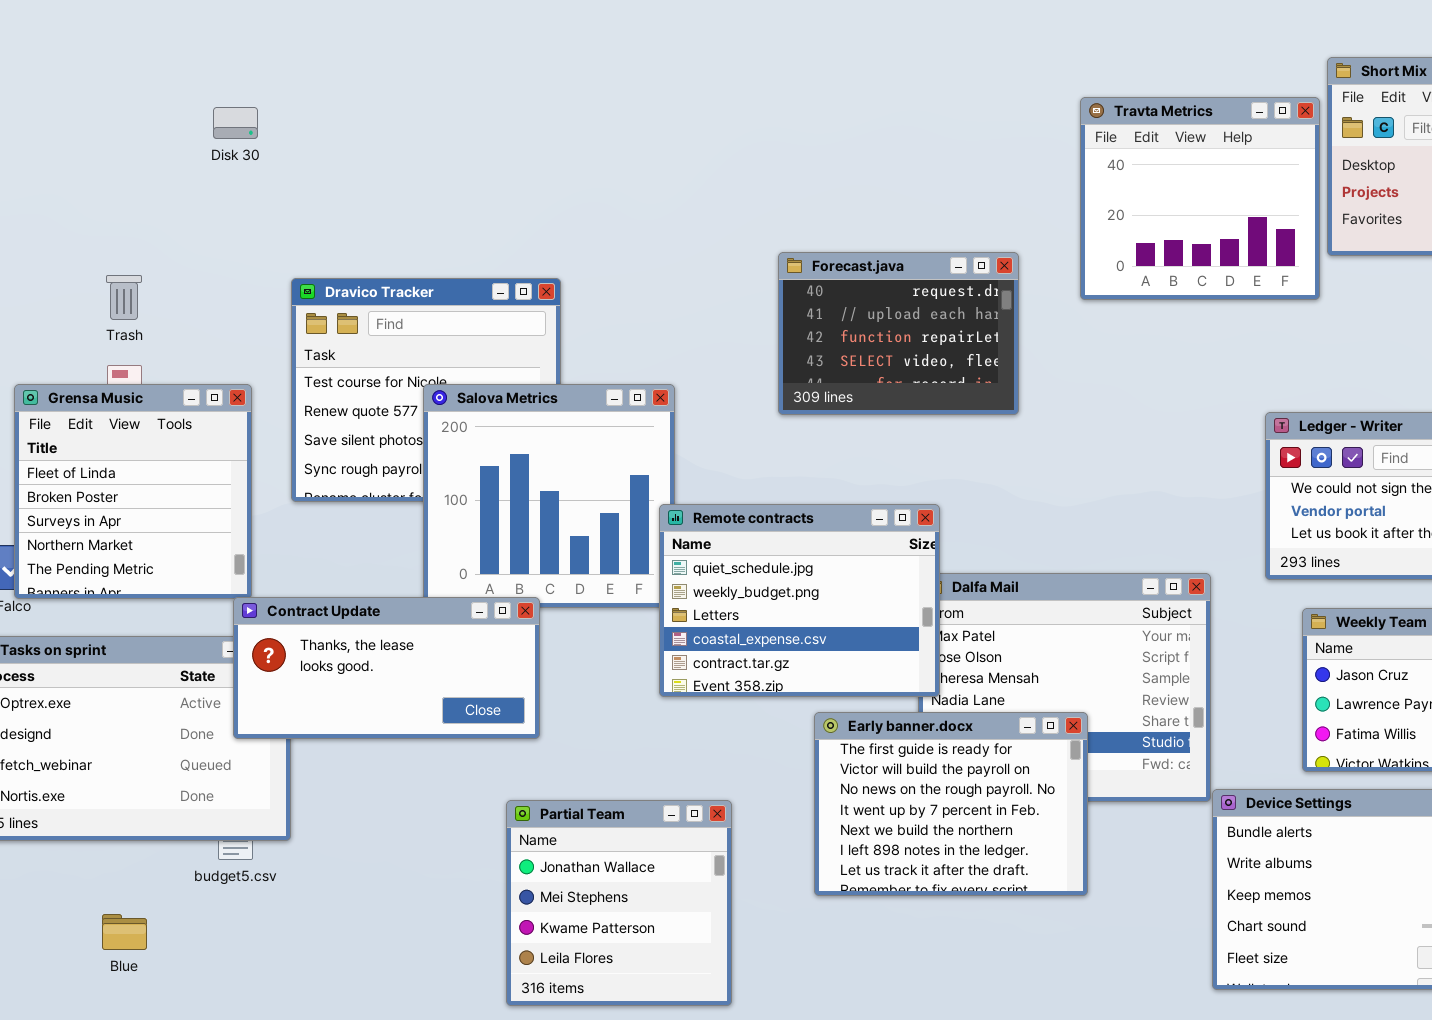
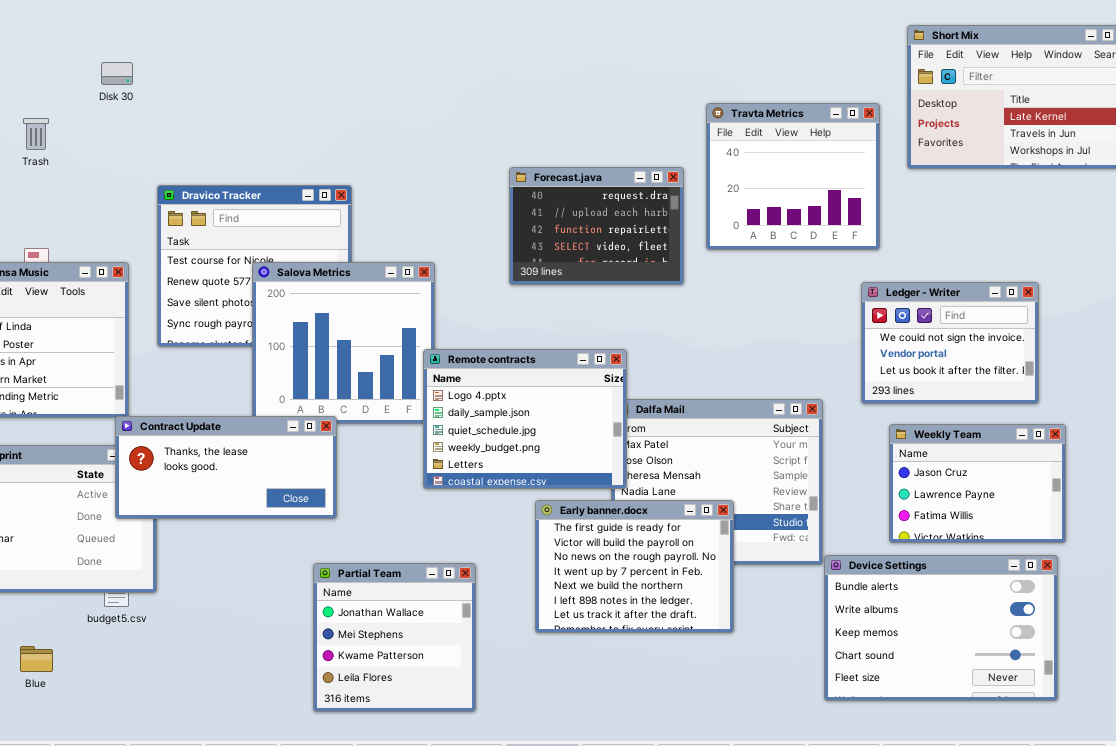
Travta Metrics: [1080,97,1320,300] -> [706,103,880,250], moved
Trash: [106,275,142,320] -> [23,118,49,150], moved
Remote contracts: [659,504,940,697] -> [423,349,627,489], scrolled up 2 rows

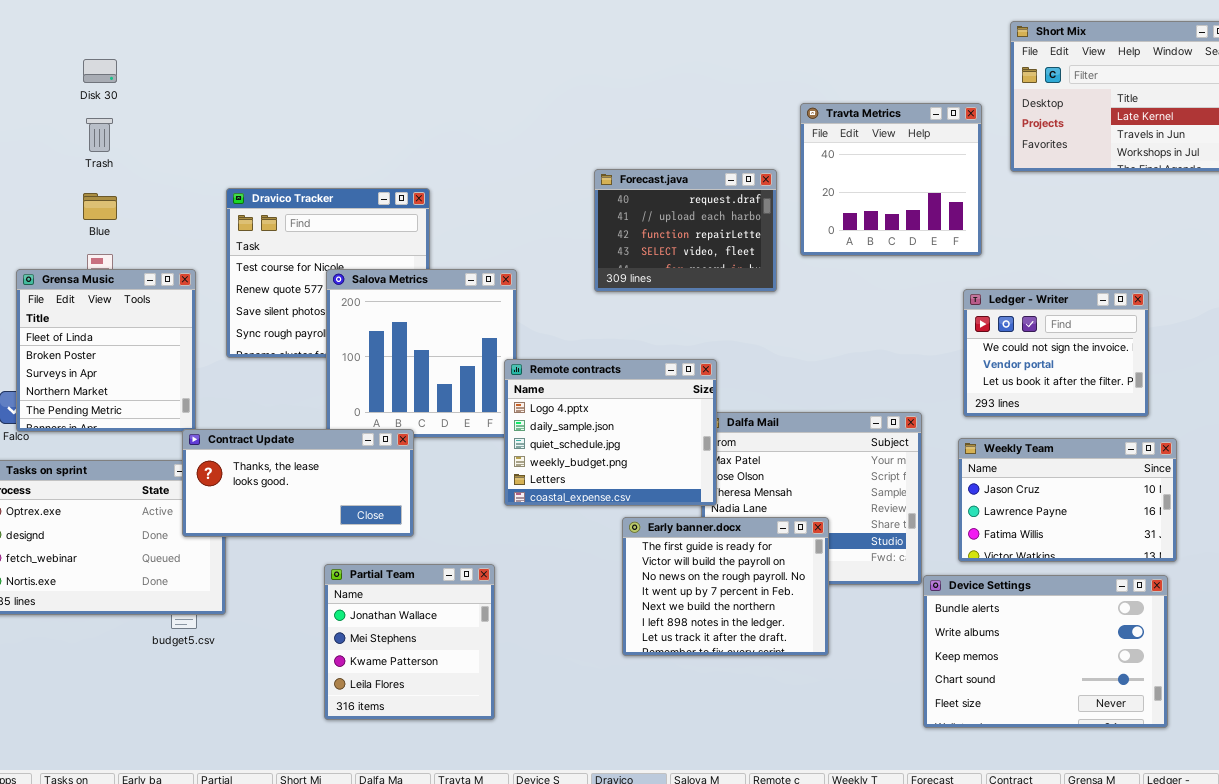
Disk 30: [101,62,133,85] -> [83,59,117,83], moved
Weekly Team: [889,424,1066,543] -> [958,438,1177,562], resized
Partial Team: [313,563,476,712] -> [324,564,495,720], moved
Blue: [20,646,53,672] -> [83,193,117,220], moved

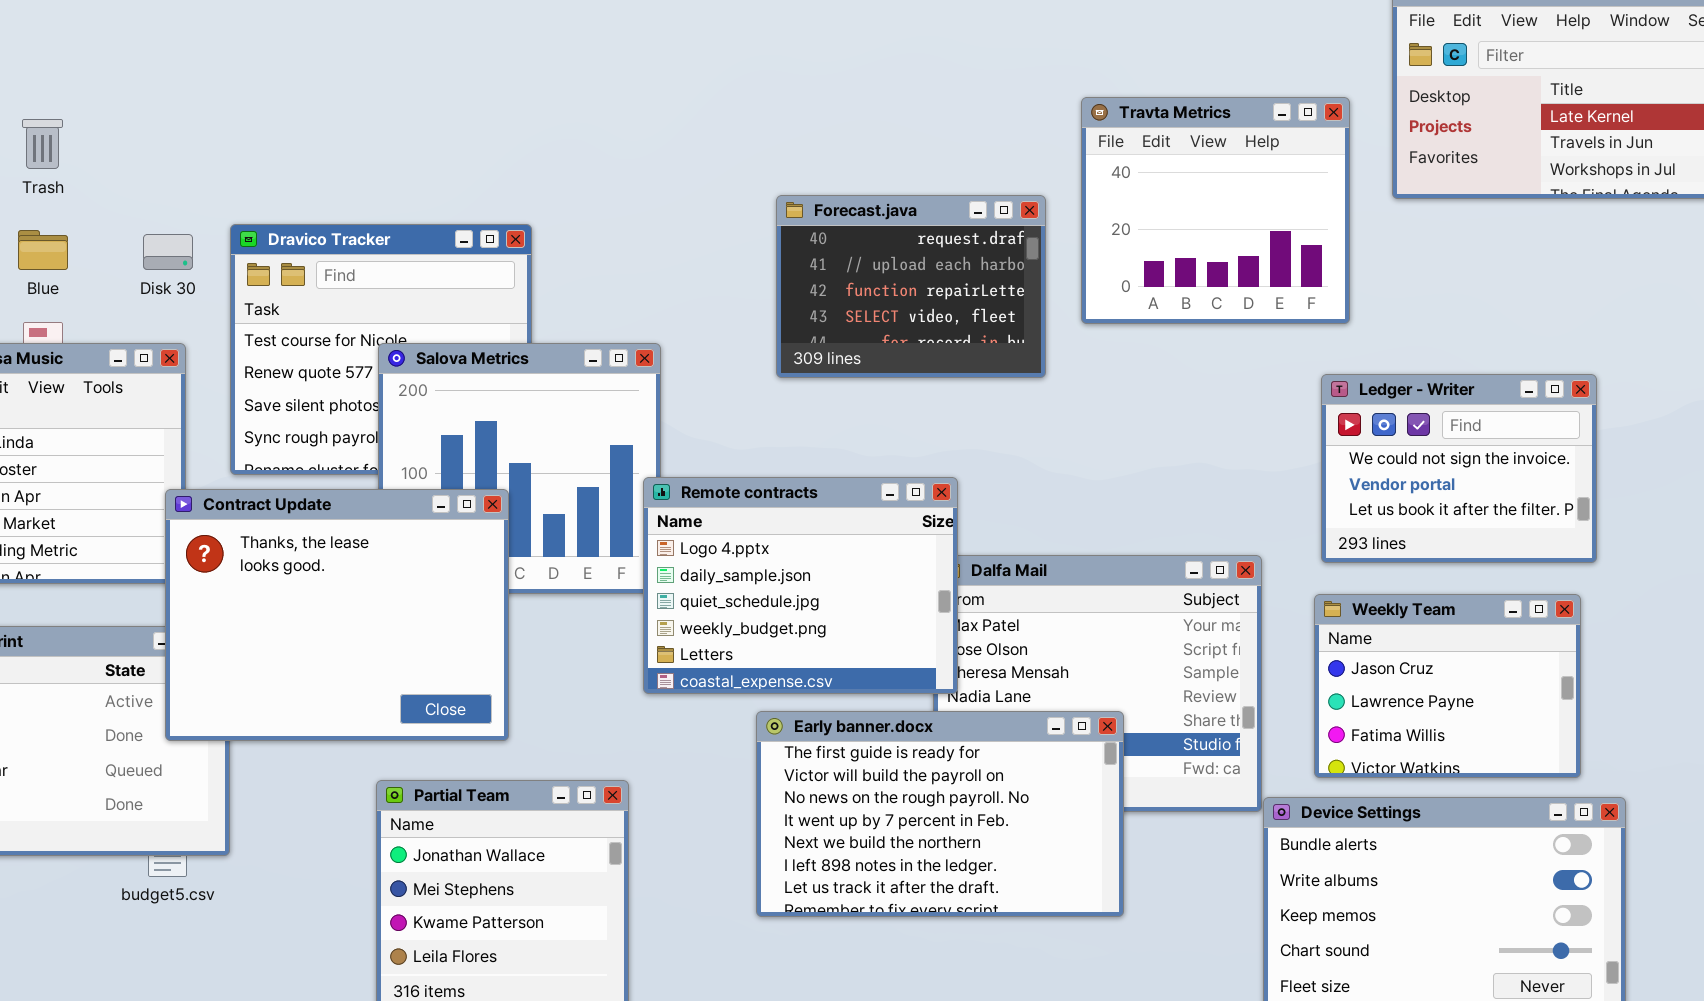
Disk 30: [83,59,117,83] -> [143,234,193,270], moved
Contract Update: [182,429,414,537] -> [165,489,509,741], resized
Weekly Team: [958,438,1177,562] -> [1314,594,1581,778], resized
Early banner.docx: [622,517,829,656] -> [756,711,1124,917], resized

